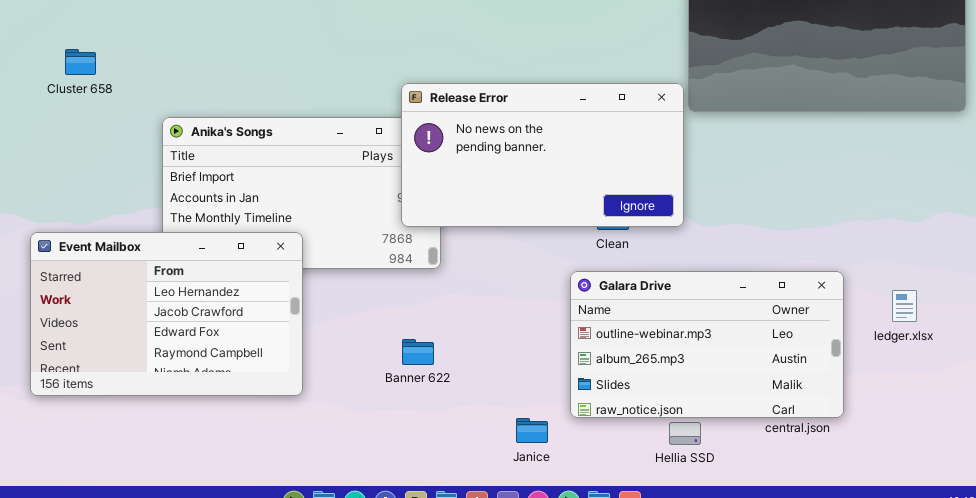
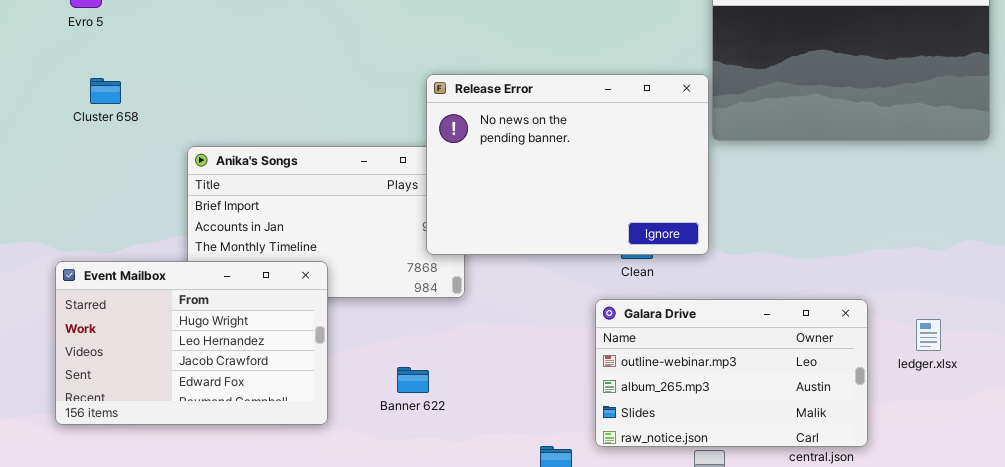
Release Error: [401,83,684,227] -> [426,74,709,255], resized
Event Mailbox: [30,232,303,396] -> [55,261,328,425], scrolled up 1 row
Banner 622: [402,339,434,365] -> [397,367,429,393], moved

